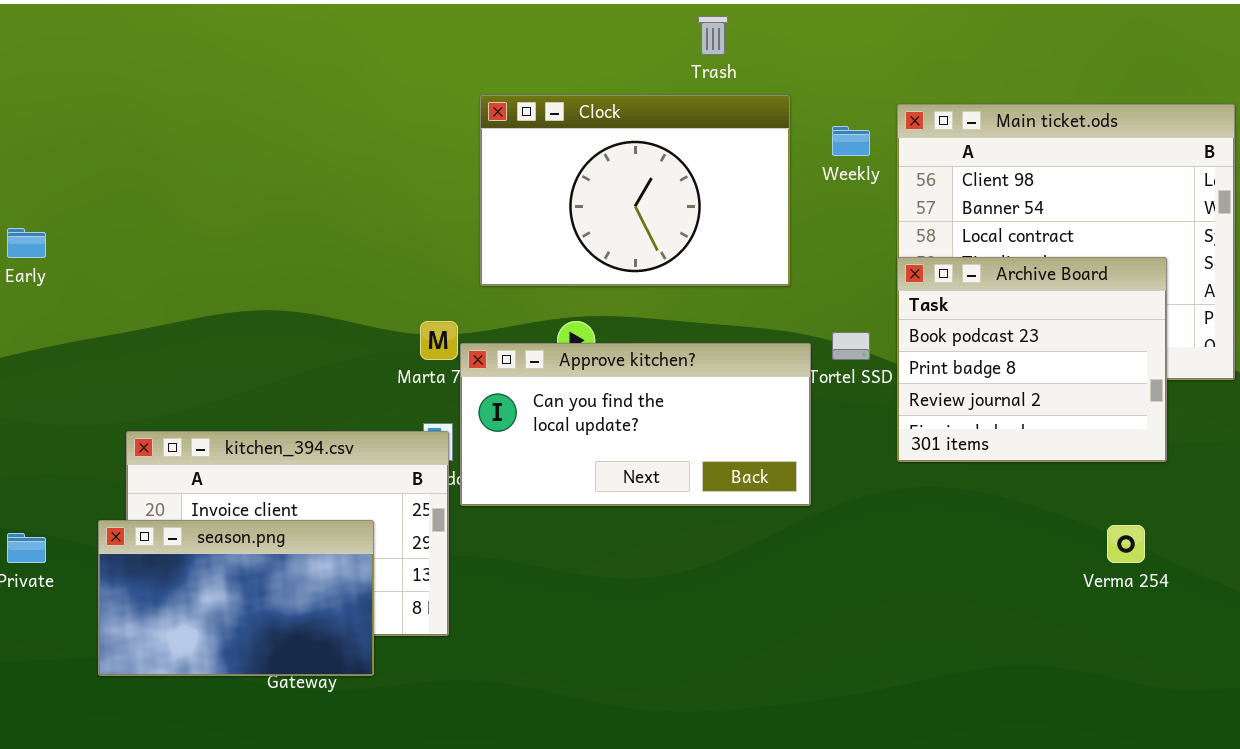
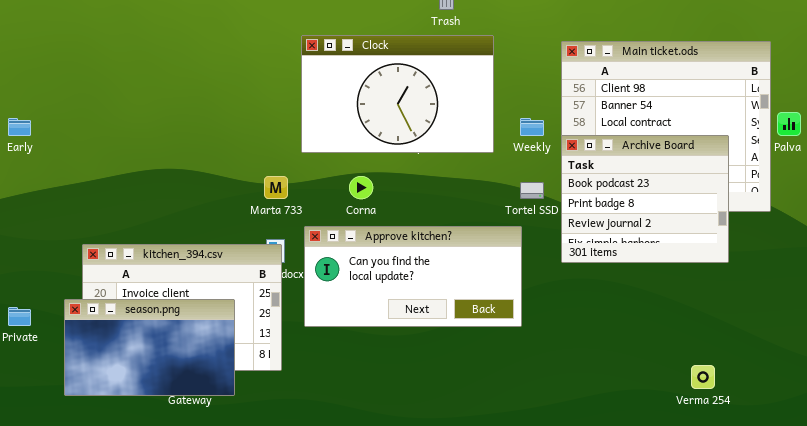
Weekly: [832,126,870,156] -> [520,118,544,136], moved
Approve kitchen?: [460,343,811,506] -> [304,226,522,327], moved
Verma 254: [1107,525,1145,563] -> [691,365,715,389], moved

